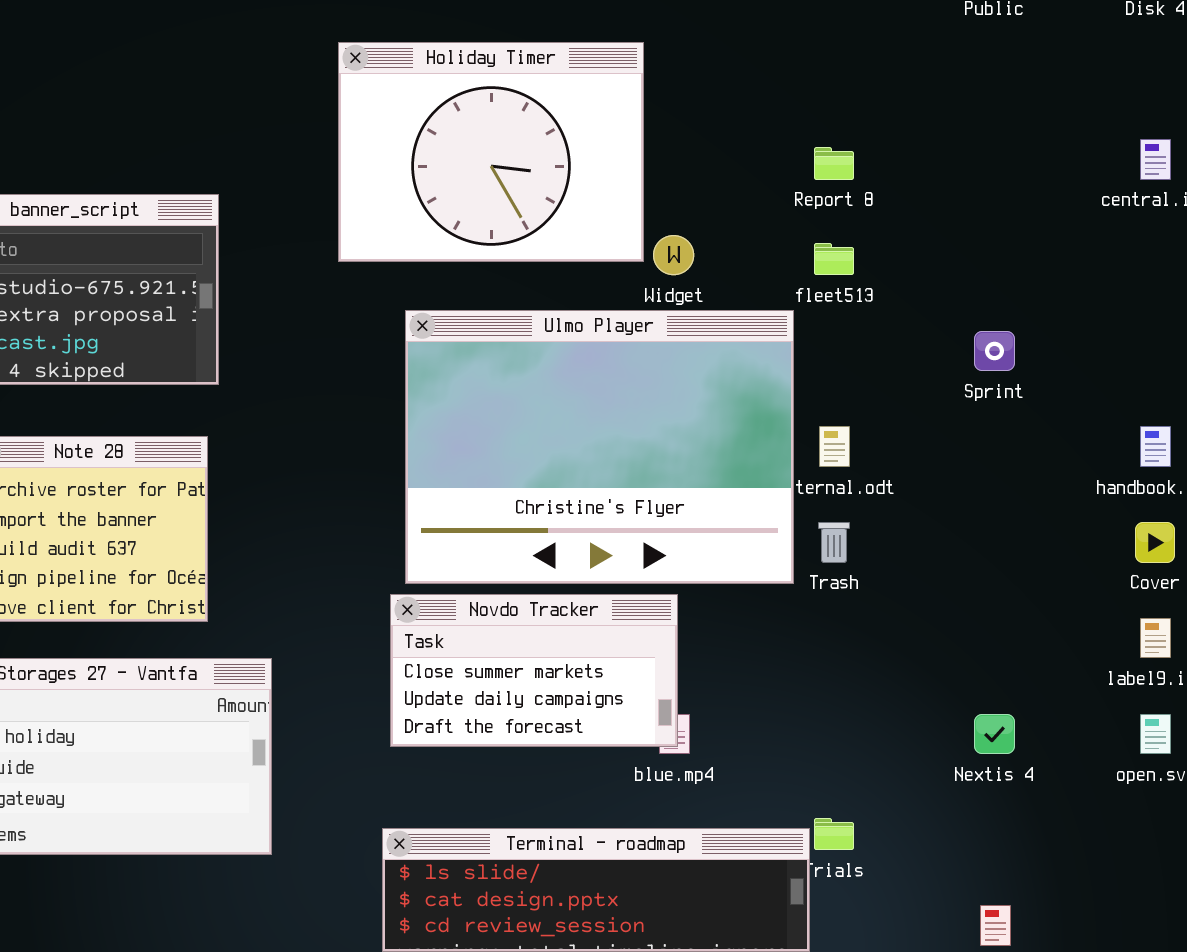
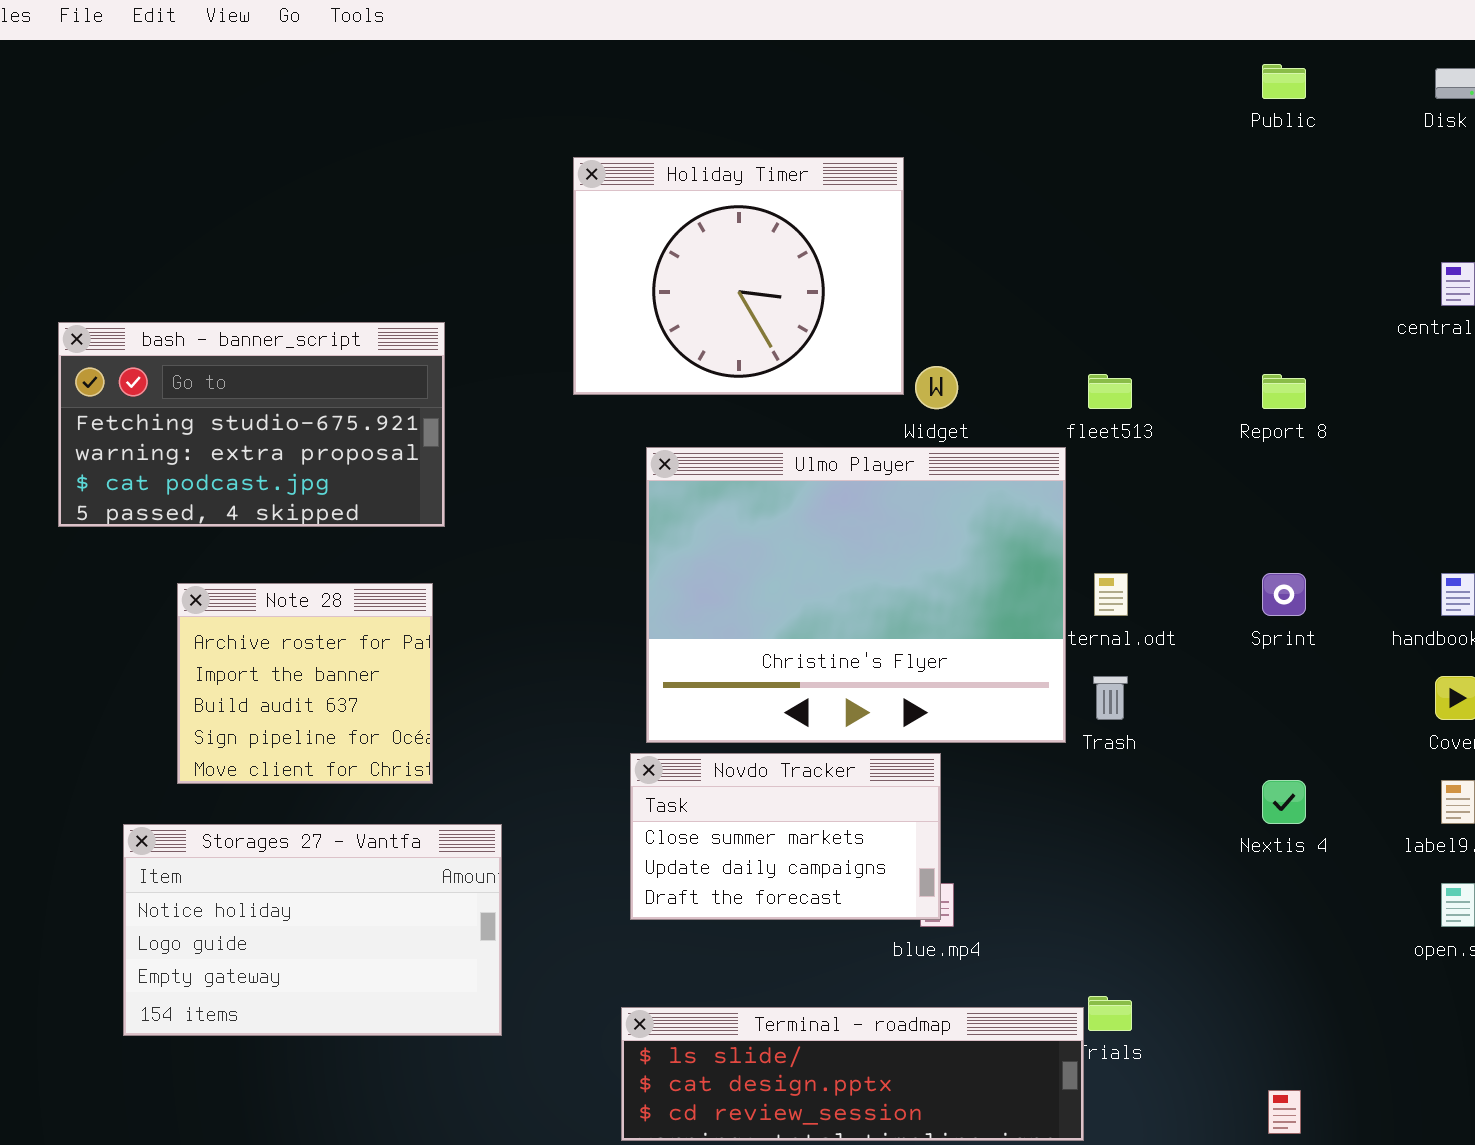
Report 8: [814,147,854,180] -> [1262,374,1306,409], moved
Sprint: [974,331,1015,371] -> [1262,573,1306,616], moved
Nextis 4: [974,714,1015,754] -> [1262,780,1306,824], moved

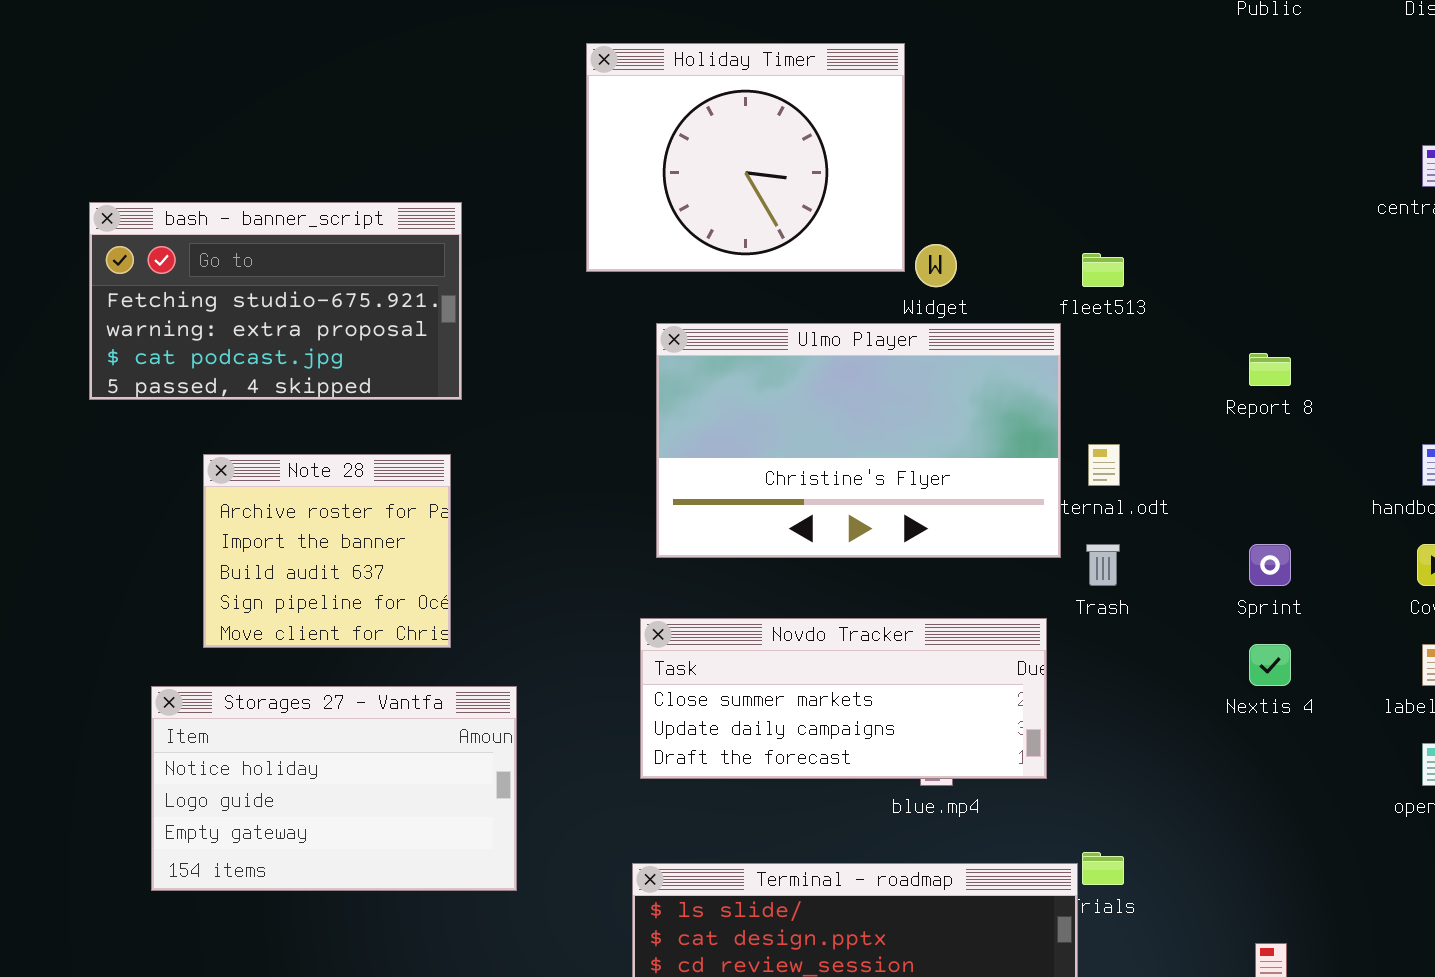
Report 8: [1262,374,1306,409] -> [1249,353,1291,386], moved
Ulmo Player: [646,447,1066,743] -> [656,323,1061,558], resized
Sprint: [1262,573,1306,616] -> [1249,544,1291,586], moved
Novdo Tracker: [630,753,941,920] -> [640,618,1047,779], resized

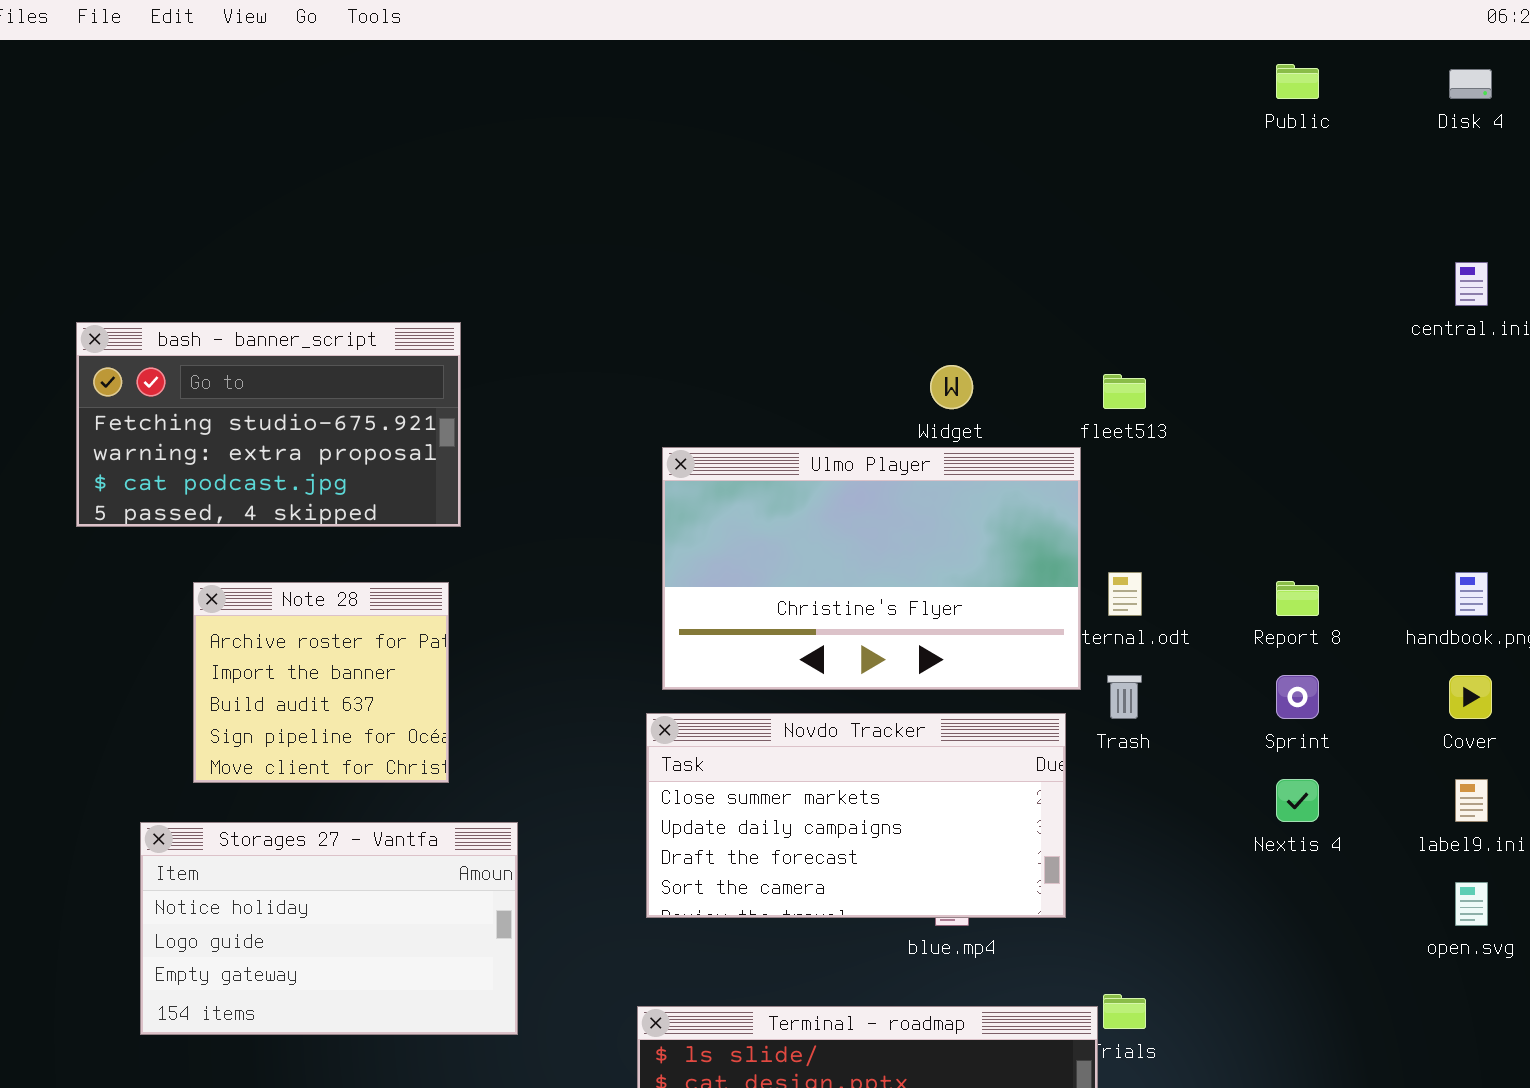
Holiday Timer: [586,43,905,272] -> none, closed
Report 8: [1249,353,1291,386] -> [1276,581,1319,616], moved
Novdo Tracker: [640,618,1047,779] -> [646,713,1066,918], resized

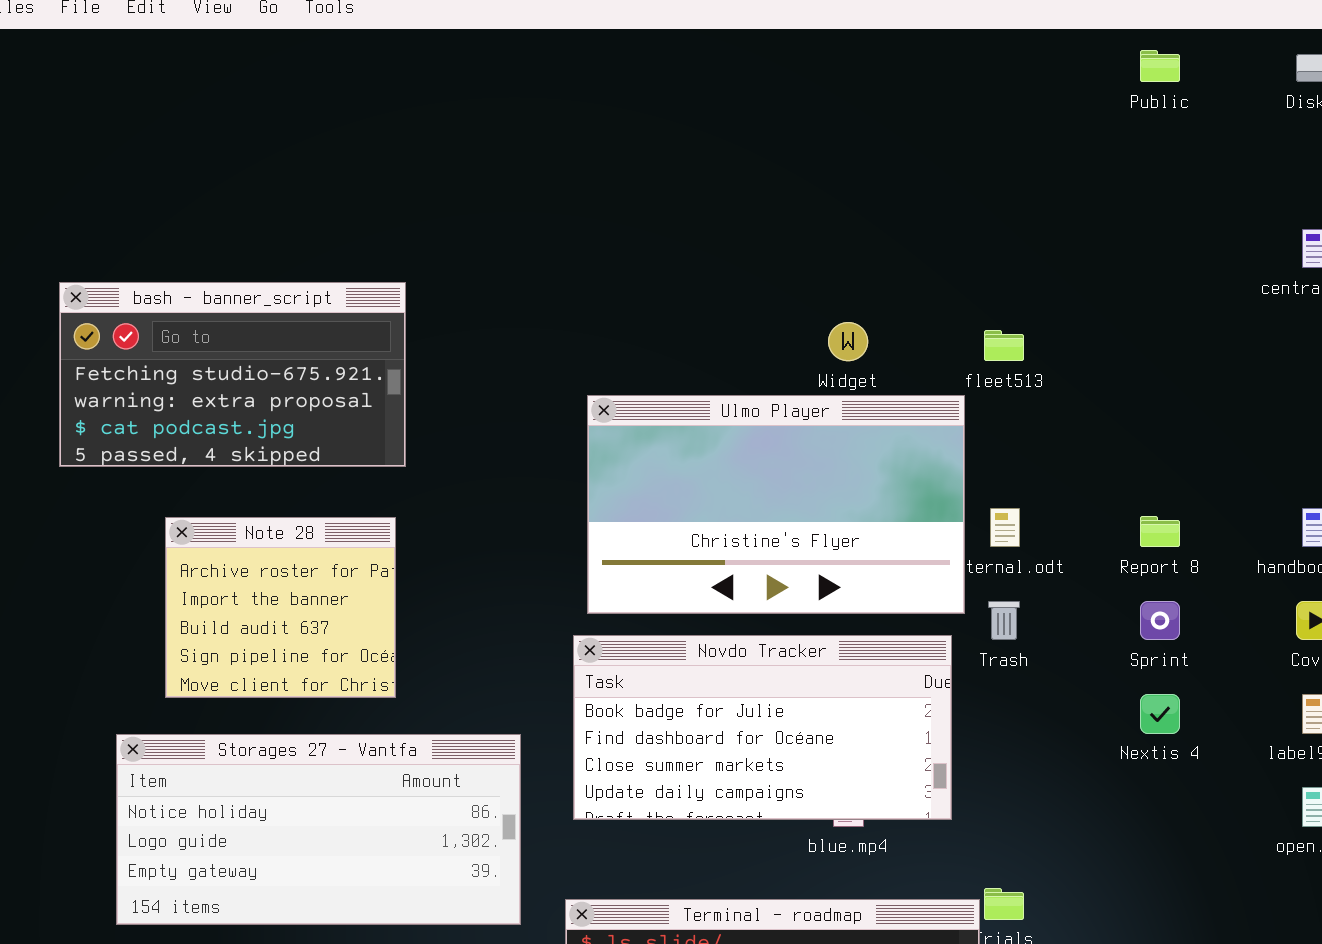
Novdo Tracker: [646,713,1066,918] -> [573,635,952,820], scrolled up 2 rows
Storages 27 - Vantfa: [140,822,518,1035] -> [116,734,521,925], resized

